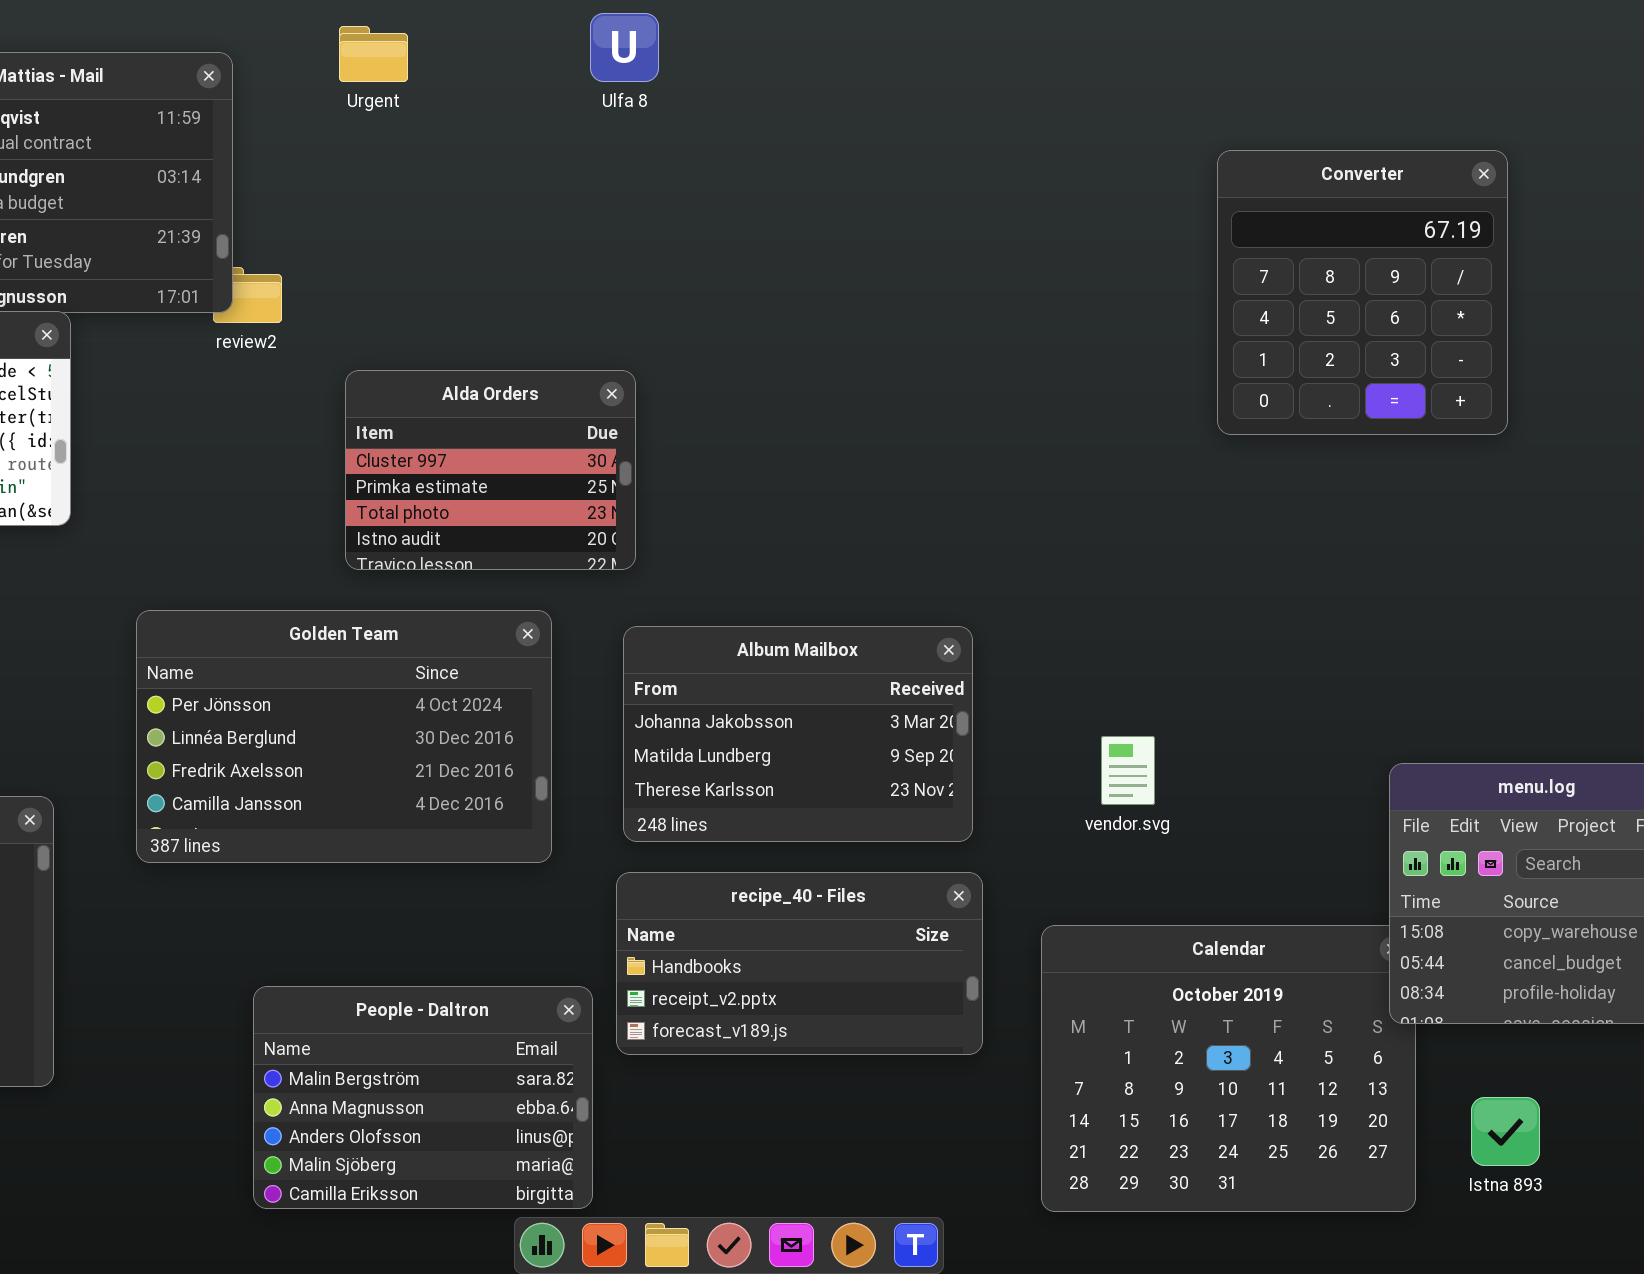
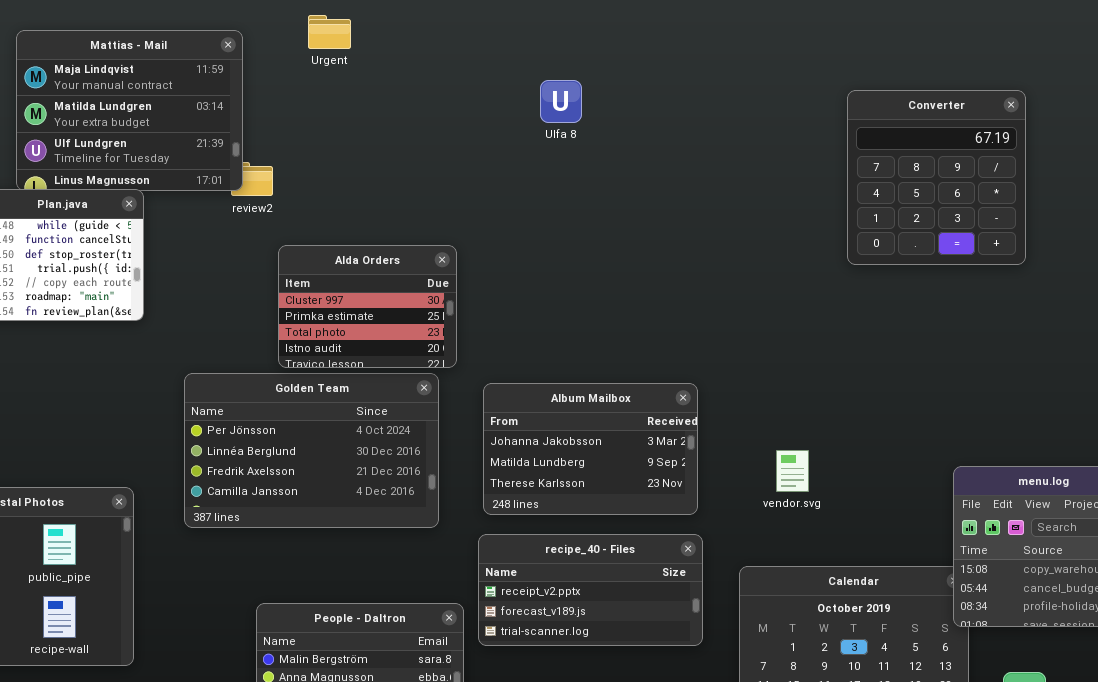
Ulfa 8: [590,13,659,82] -> [540,80,582,123], moved
Alda Orders: [345,370,636,570] -> [278,245,457,368], moved
recipe_40 - Files: [616,872,983,1055] -> [478,534,703,646], scrolled down 1 row

